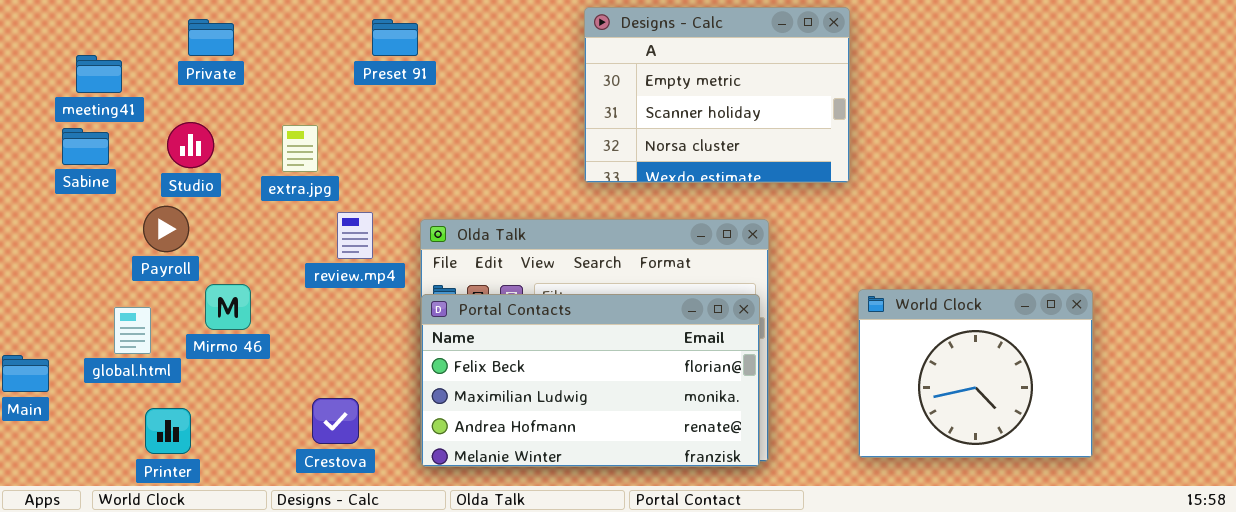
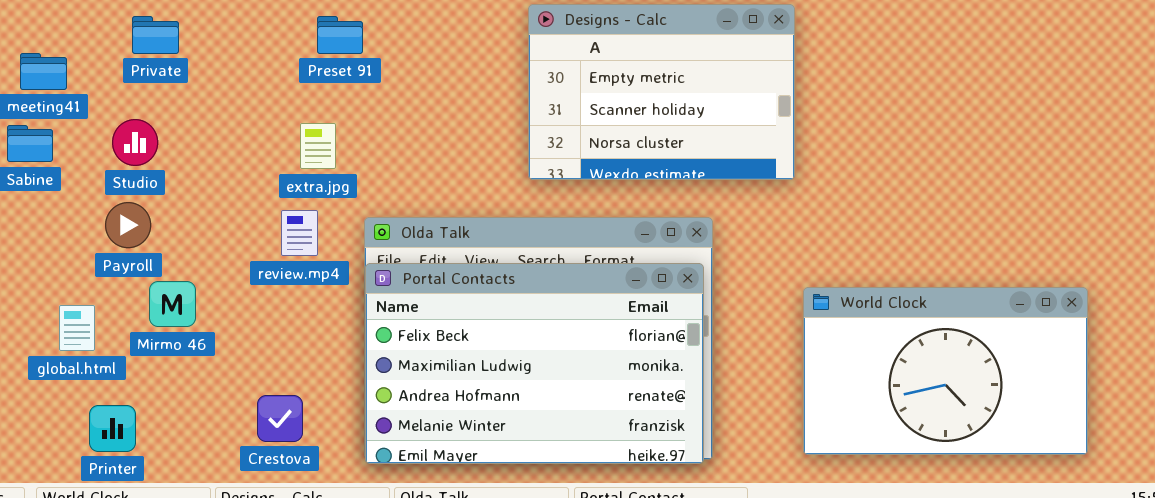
extra.jpg: [282,125,318,172] -> [300,123,336,169], moved
Payroll: [143,206,189,252] -> [105,202,151,248], moved
World Clock: [858,289,1093,458] -> [803,287,1088,455], resized
Portal Contacts: [421,294,760,467] -> [365,263,704,464], resized

